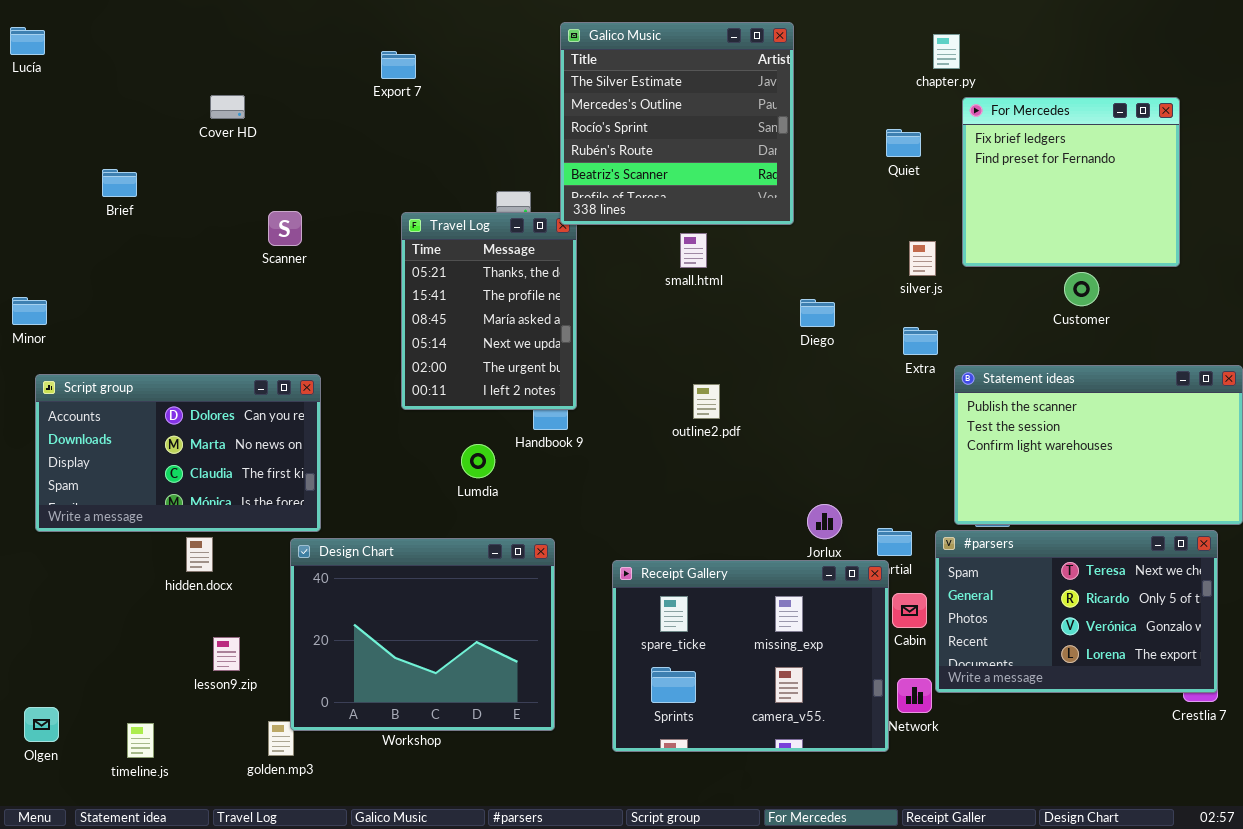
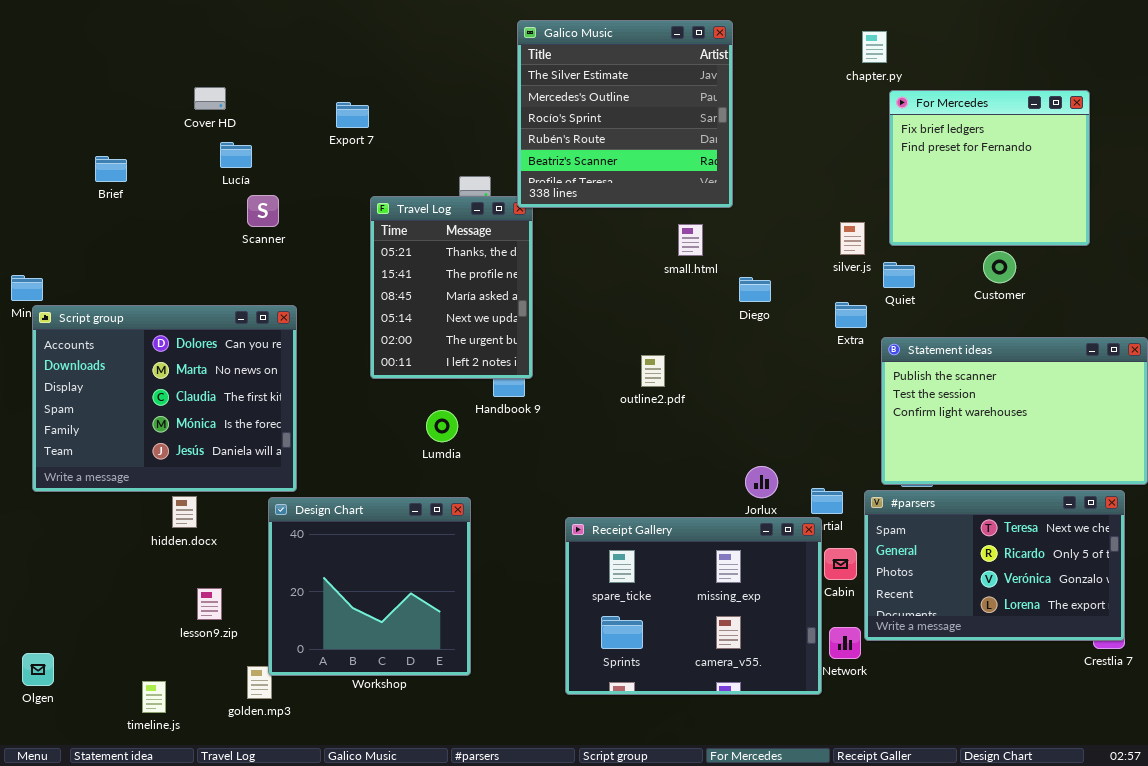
Lucía: [10,27,45,55] -> [220,142,252,168], moved
Export 7: [381,51,416,79] -> [336,102,369,128], moved
Quiet: [886,129,921,157] -> [883,262,915,288], moved
small.html: [680,233,707,268] -> [678,224,703,256], moved
Script group: [35,374,321,532] -> [32,305,297,492], resized
Design Chart: [290,538,555,731] -> [268,497,471,676], resized
timeline.js: [127,723,154,758] -> [142,681,166,713], moved

